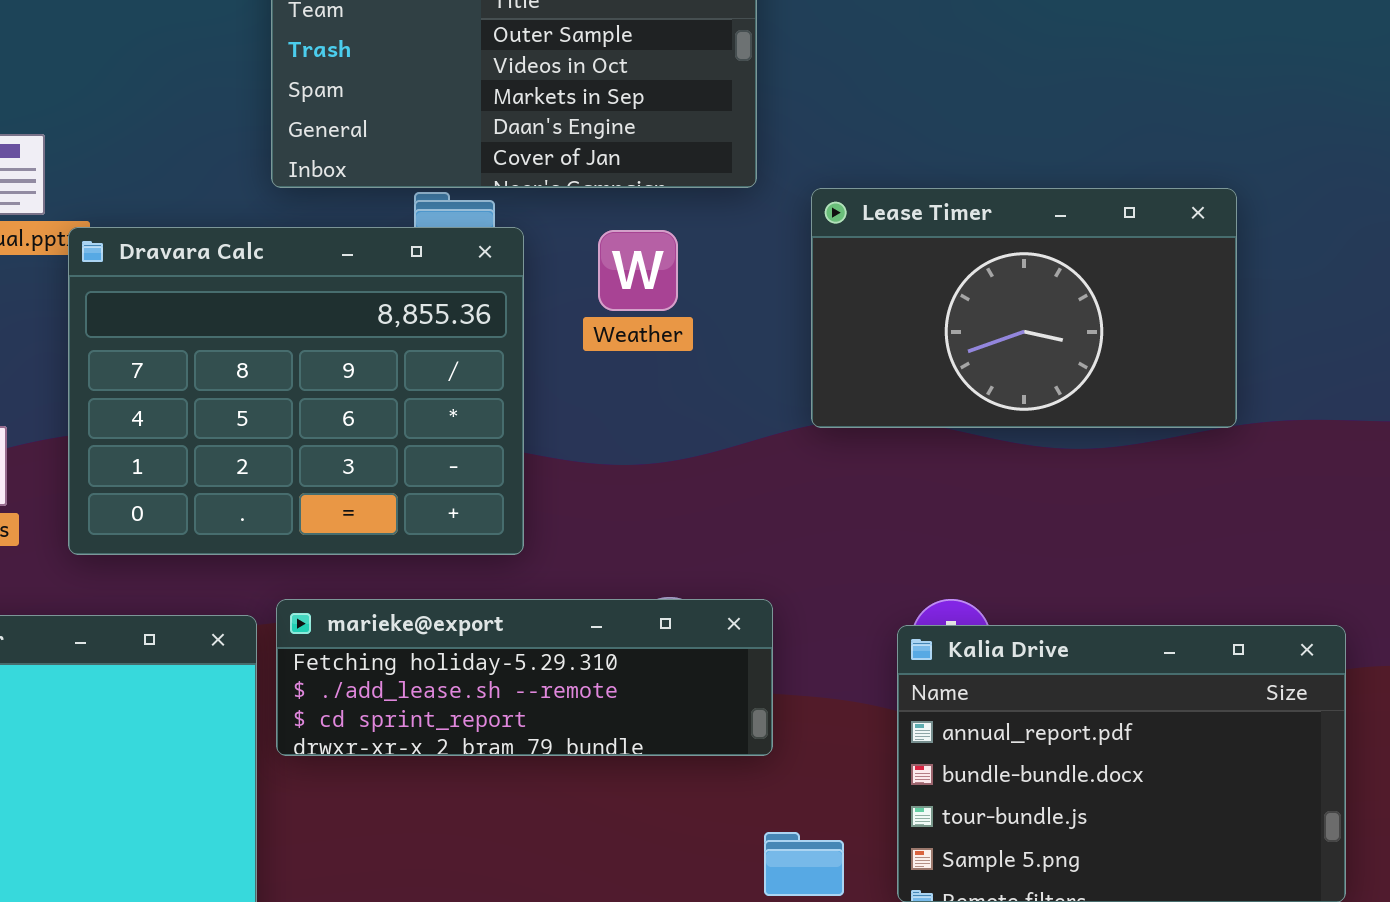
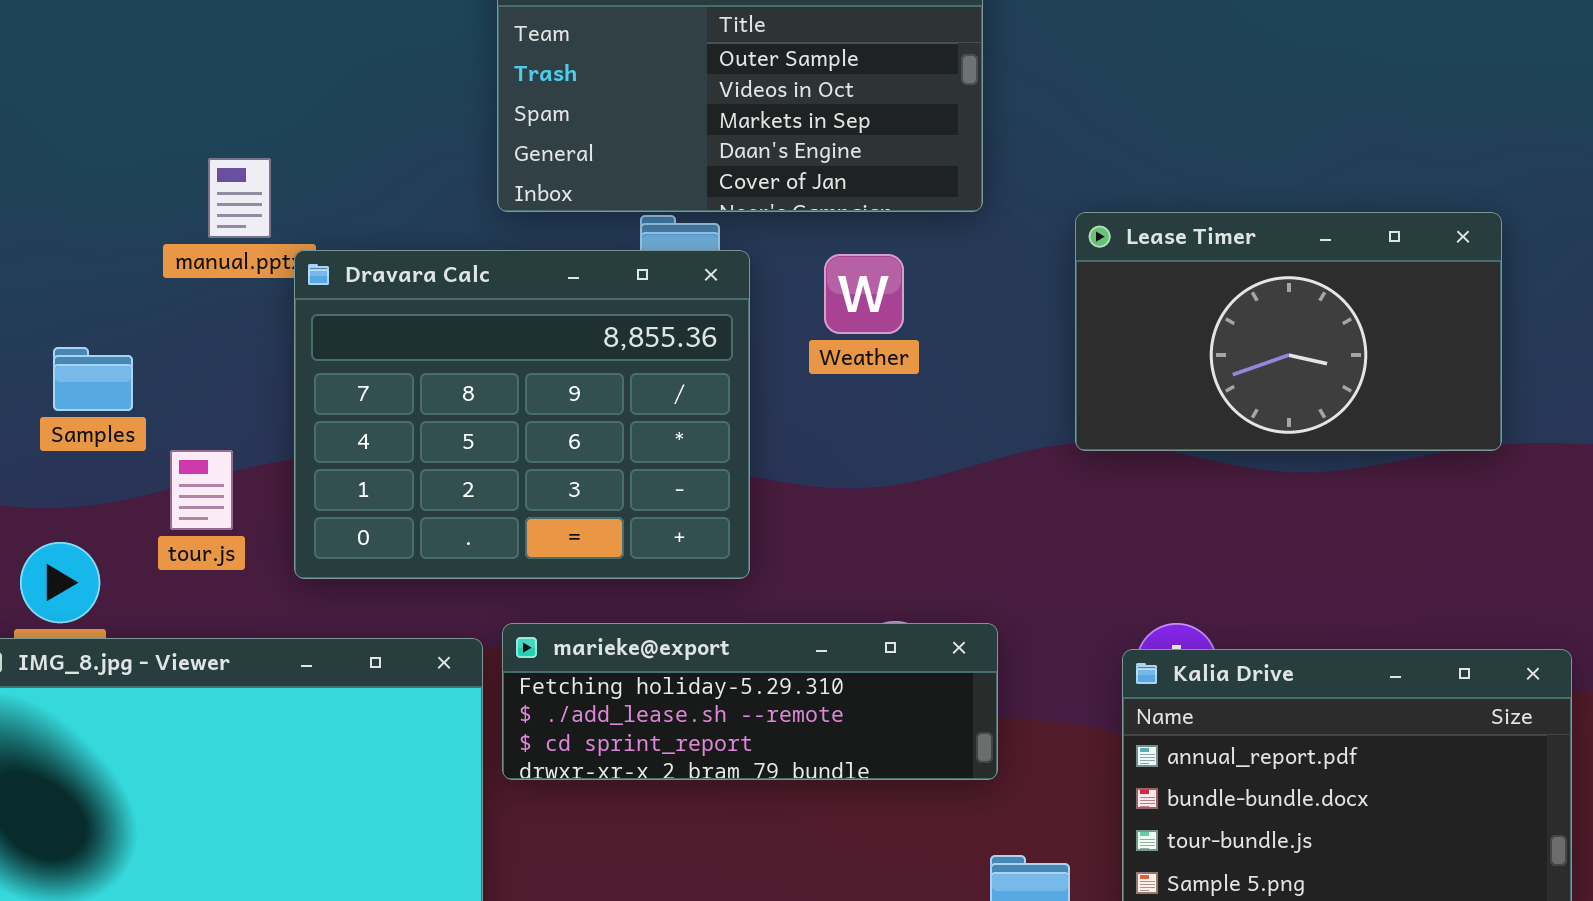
Lease Timer: [811,188,1237,428] -> [1075,212,1502,451], moved

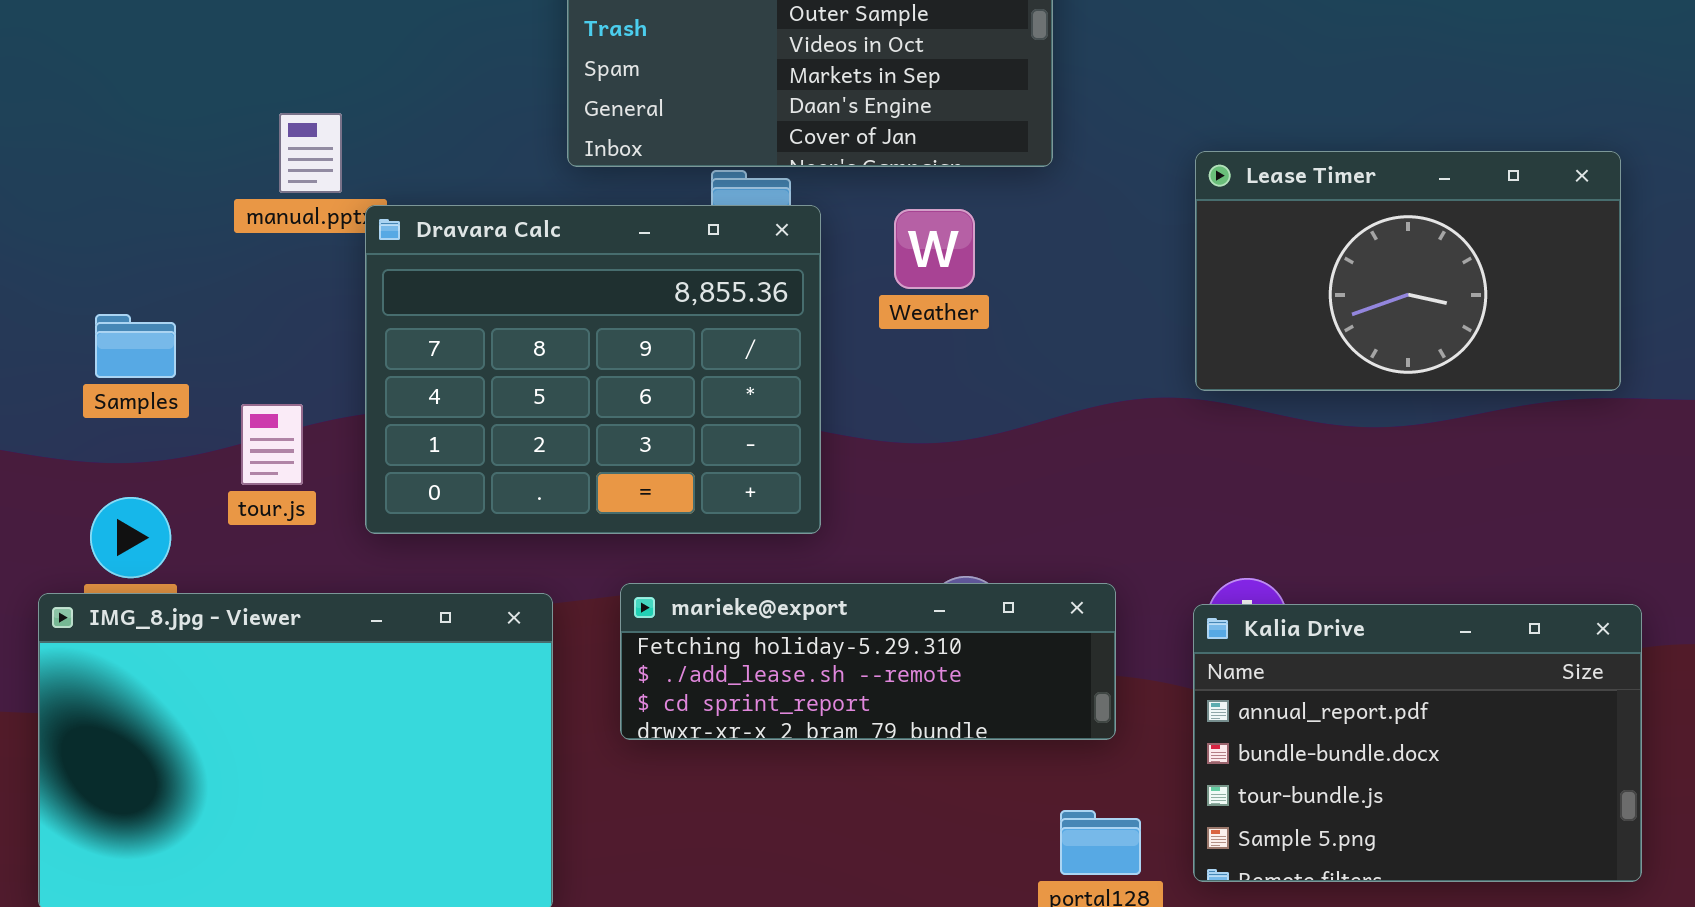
Lease Timer: [1075,212,1502,451] -> [1195,151,1621,391], moved
Samples: [53,347,133,411] -> [95,314,176,378], moved
marieke@export: [502,623,998,780] -> [620,583,1116,740], moved

